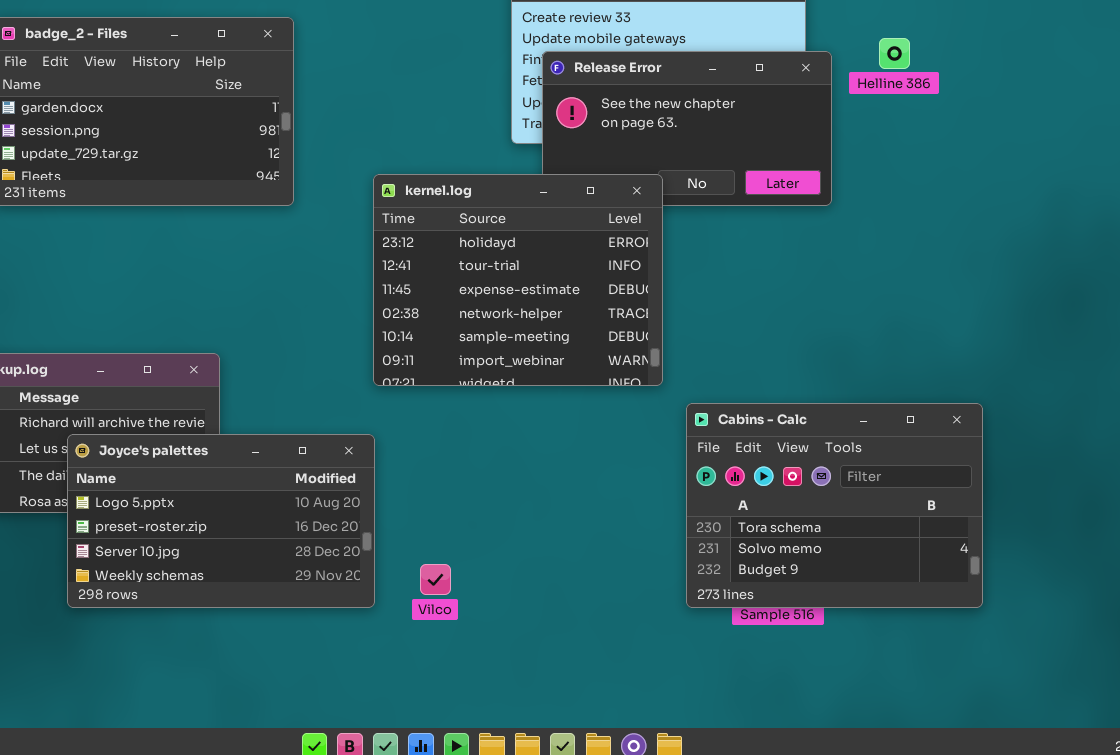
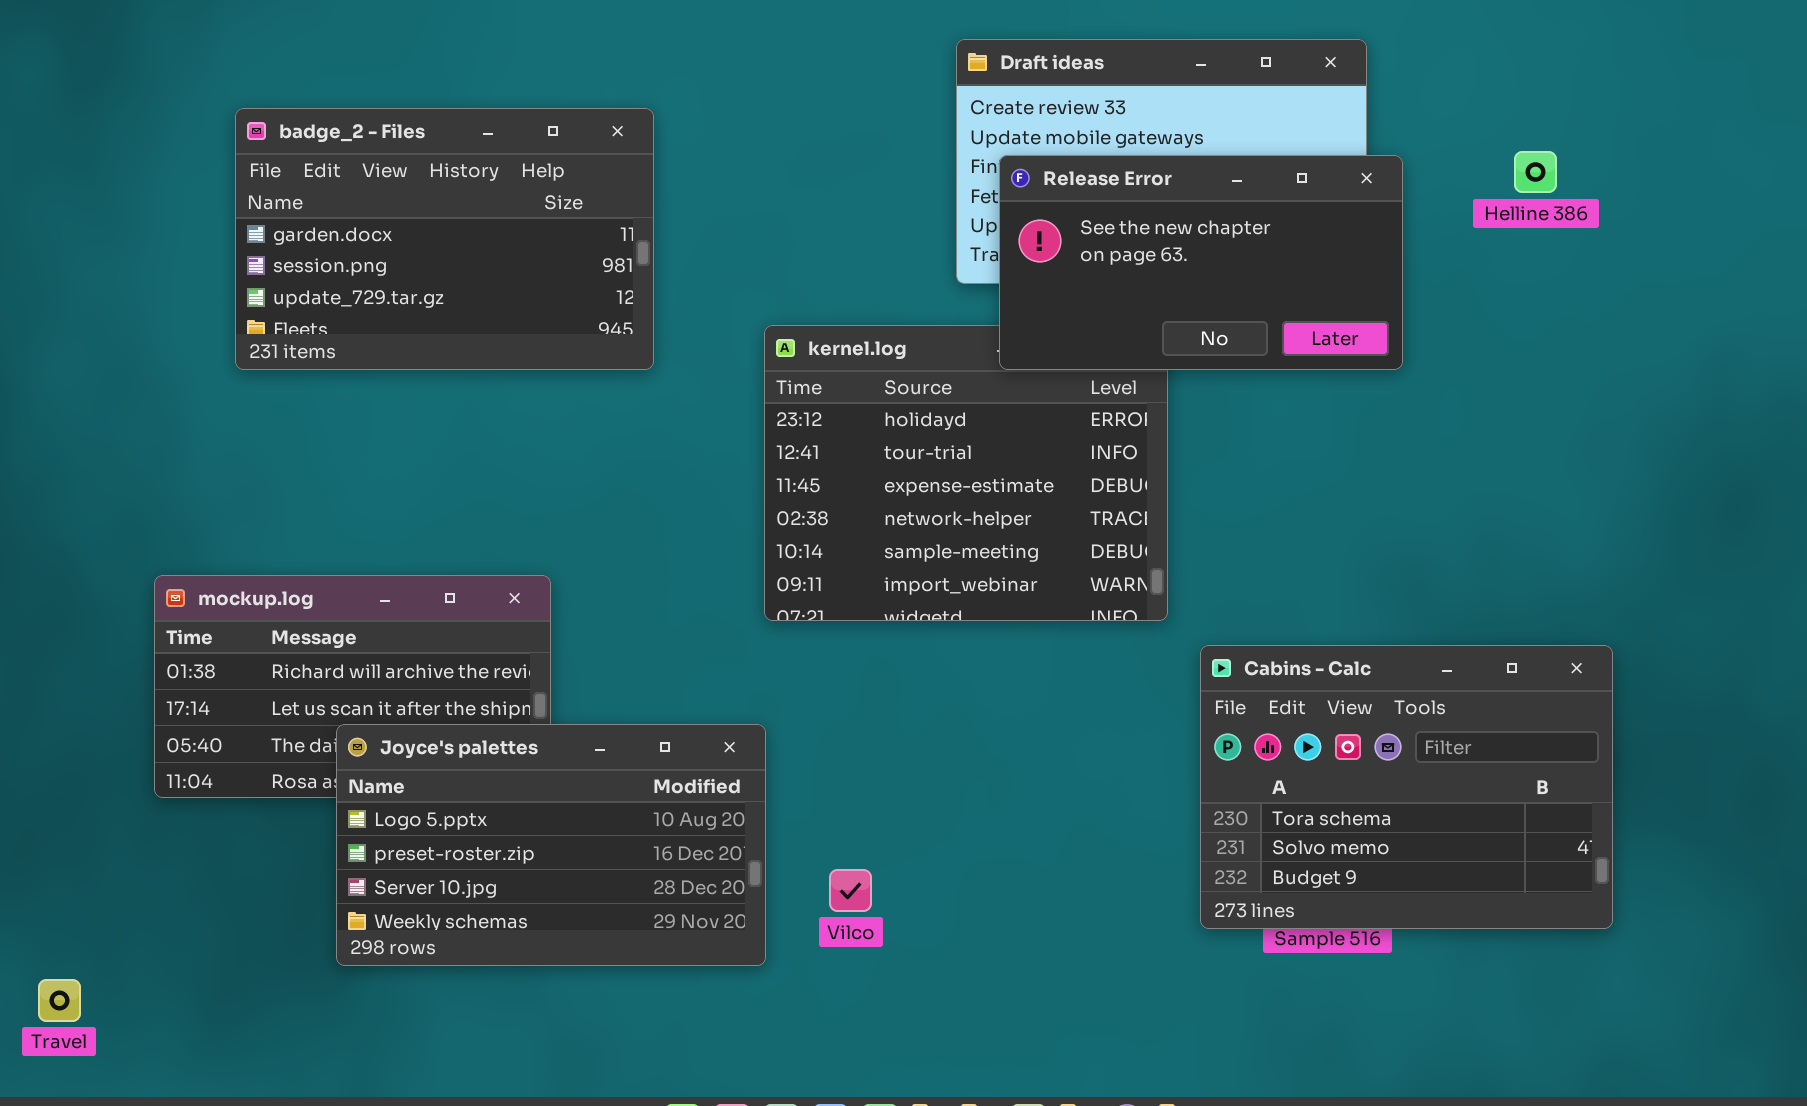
Helline 386: [879,38,910,69] -> [1514,151,1557,193], moved
Release Error: [542,51,832,206] -> [999,155,1403,370], raised
Joyce's palettes: [67,434,375,608] -> [336,724,766,966], moved

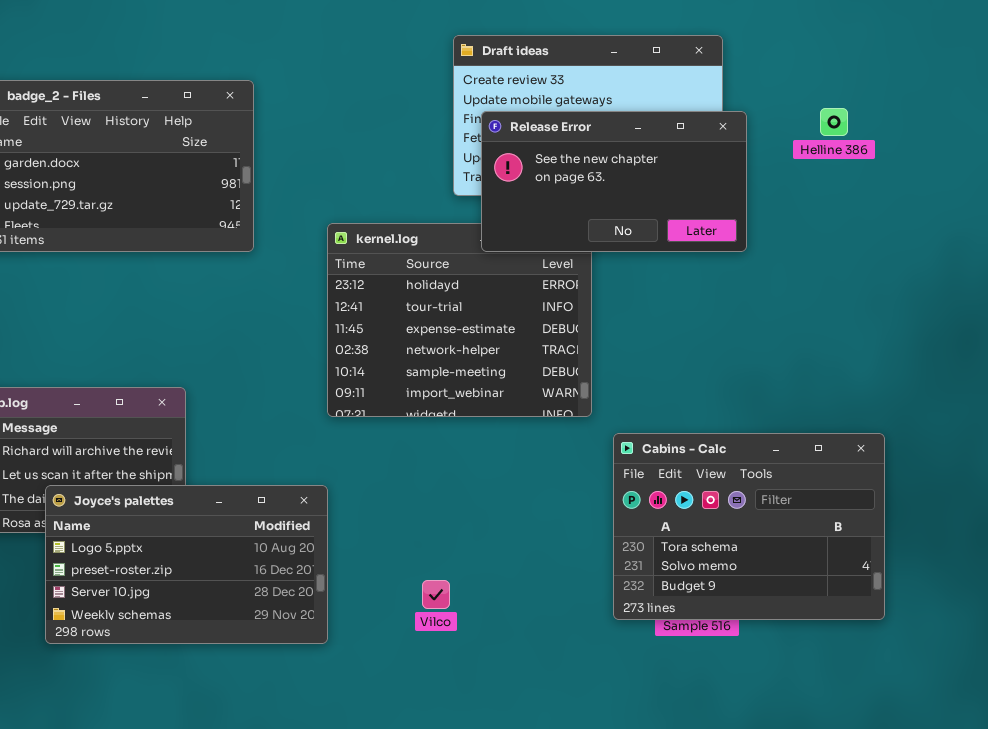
Vilco: [829,869,872,912] -> [422,580,450,609], moved

